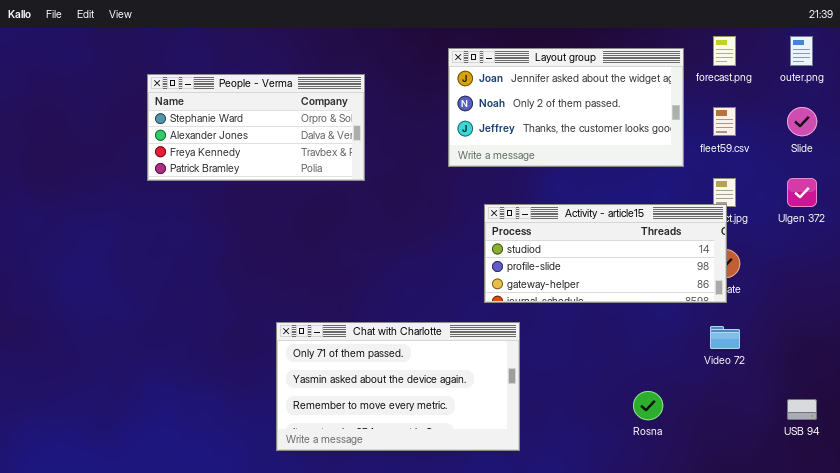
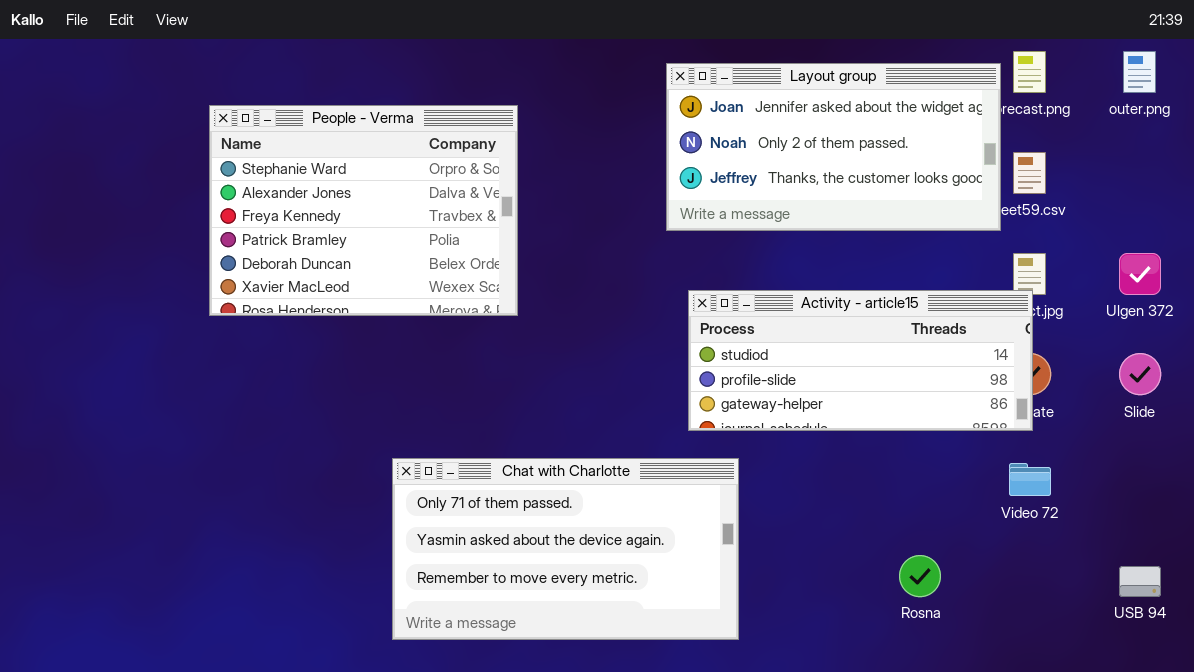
Layout group: [448,48,684,167] -> [666,63,1001,231], moved
People - Verma: [147,74,365,181] -> [209,105,518,316], resized
Slide: [787,107,817,136] -> [1119,353,1161,395], moved

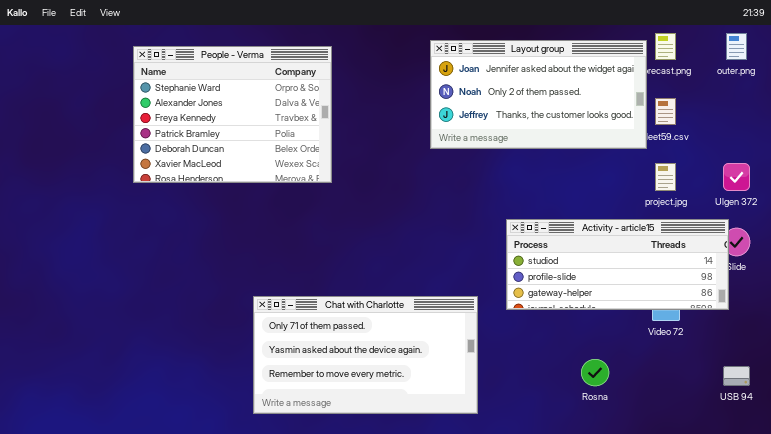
People - Verma: [209,105,518,316] -> [133,46,332,183], moved
Activity - article15: [688,290,1033,431] -> [506,219,729,310], moved

